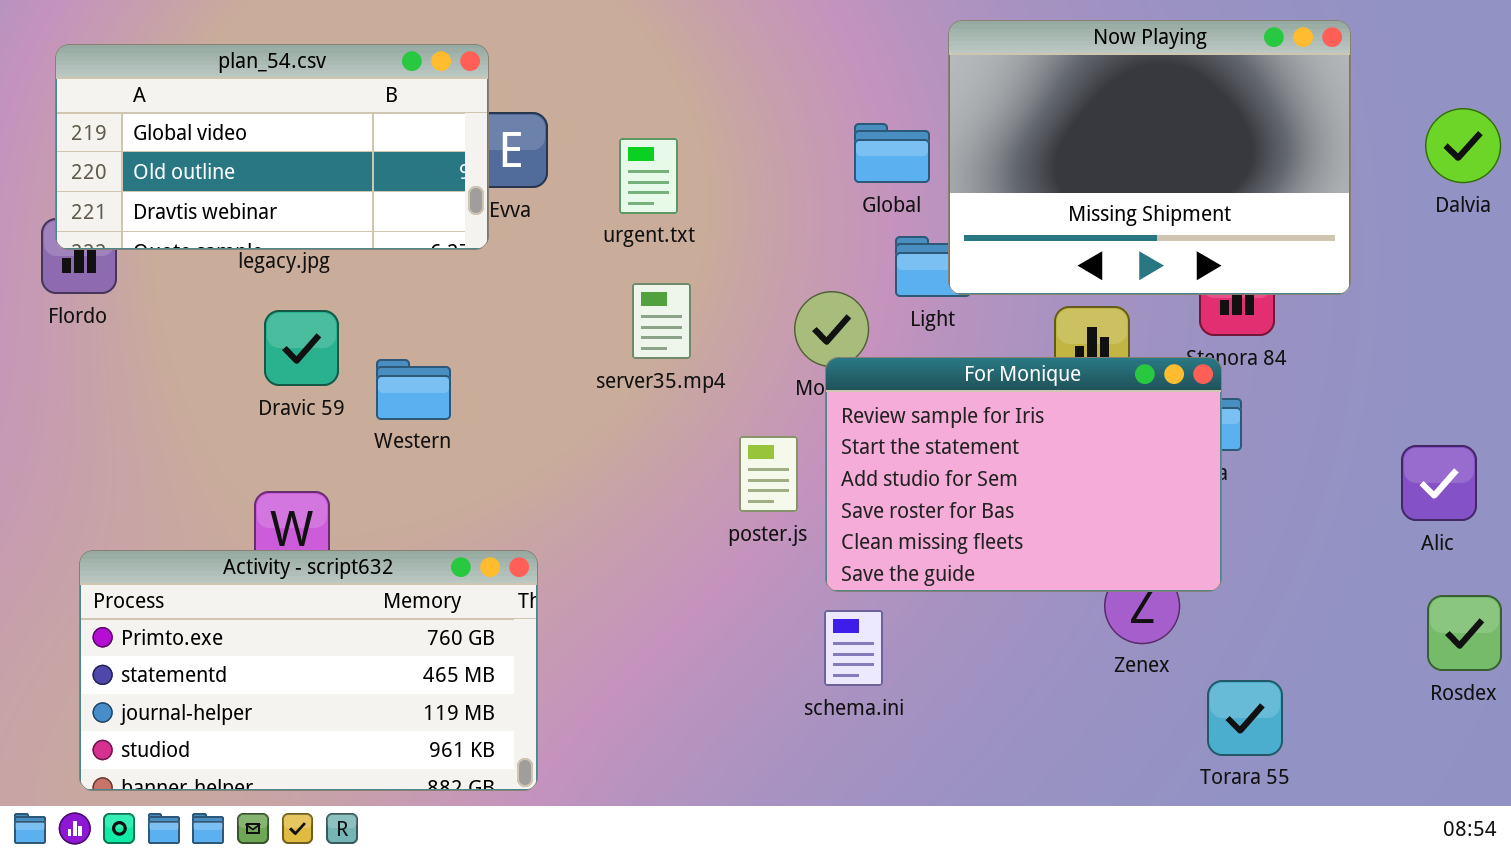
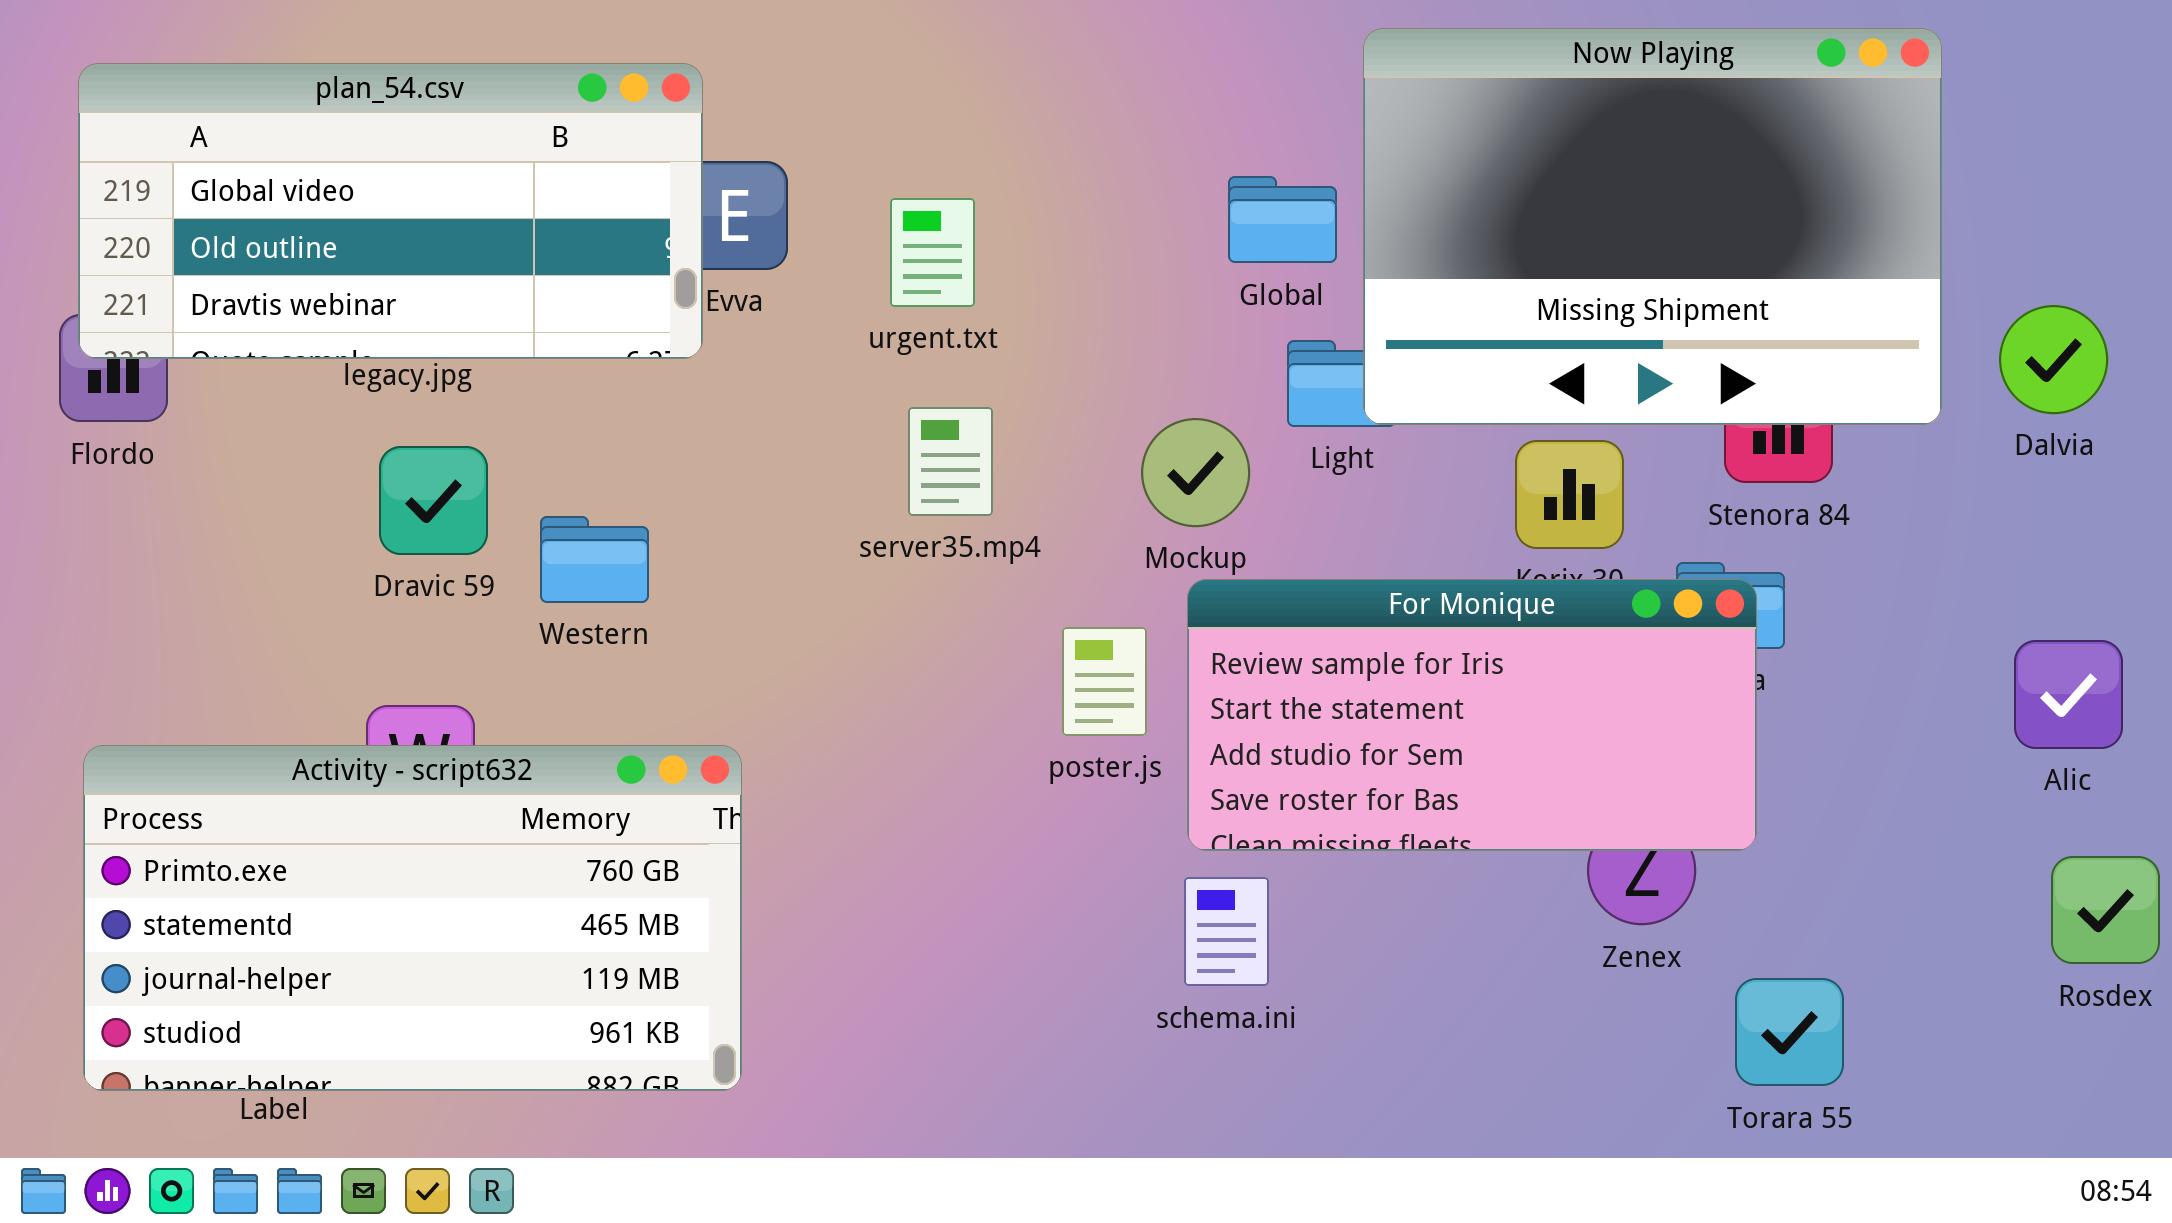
Dalvia: [1425,108,1501,183] -> [1999,305,2108,414], moved
For Monique: [825,357,1222,592] -> [1187,579,1757,851], resized
Activity - script632: [79,550,538,791] -> [83,745,742,1091], moved

